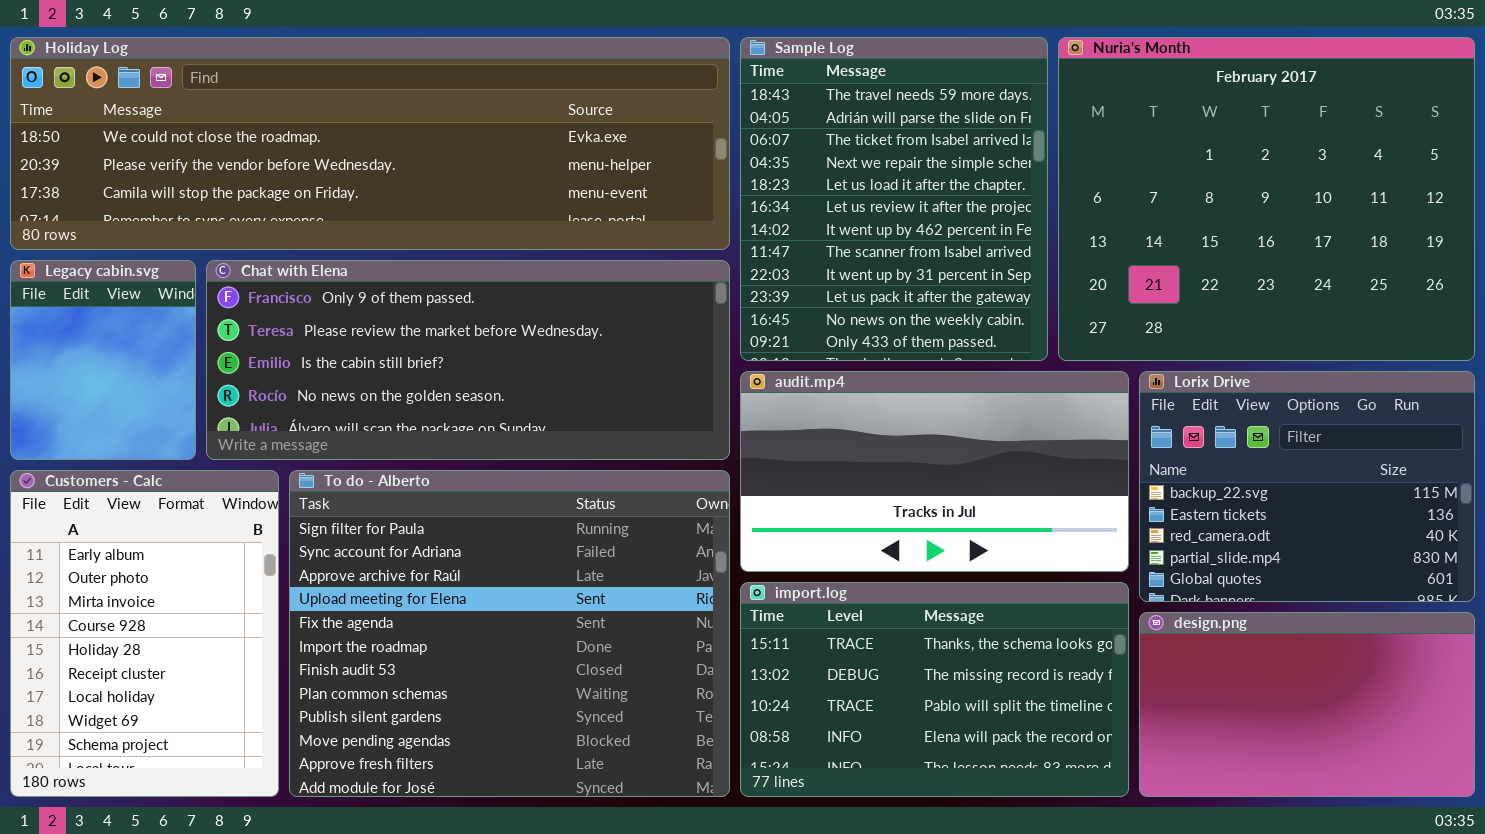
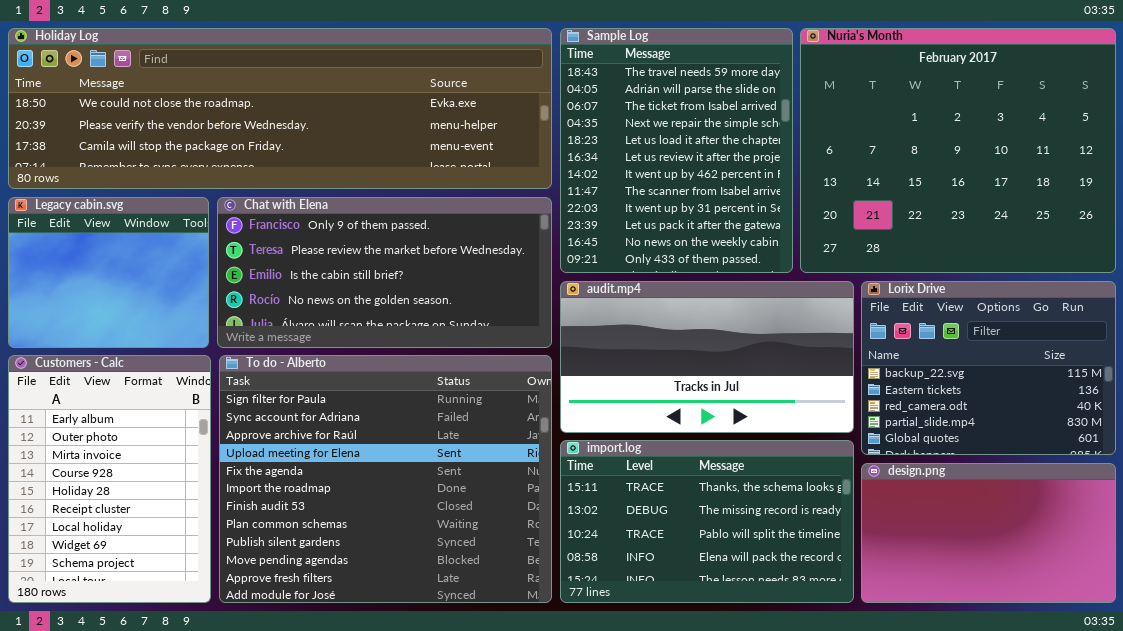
Legacy cabin.svg: [10,260,196,460] -> [8,197,209,348], resized
Chat with Elena: [206,260,730,460] -> [217,197,552,348], resized

